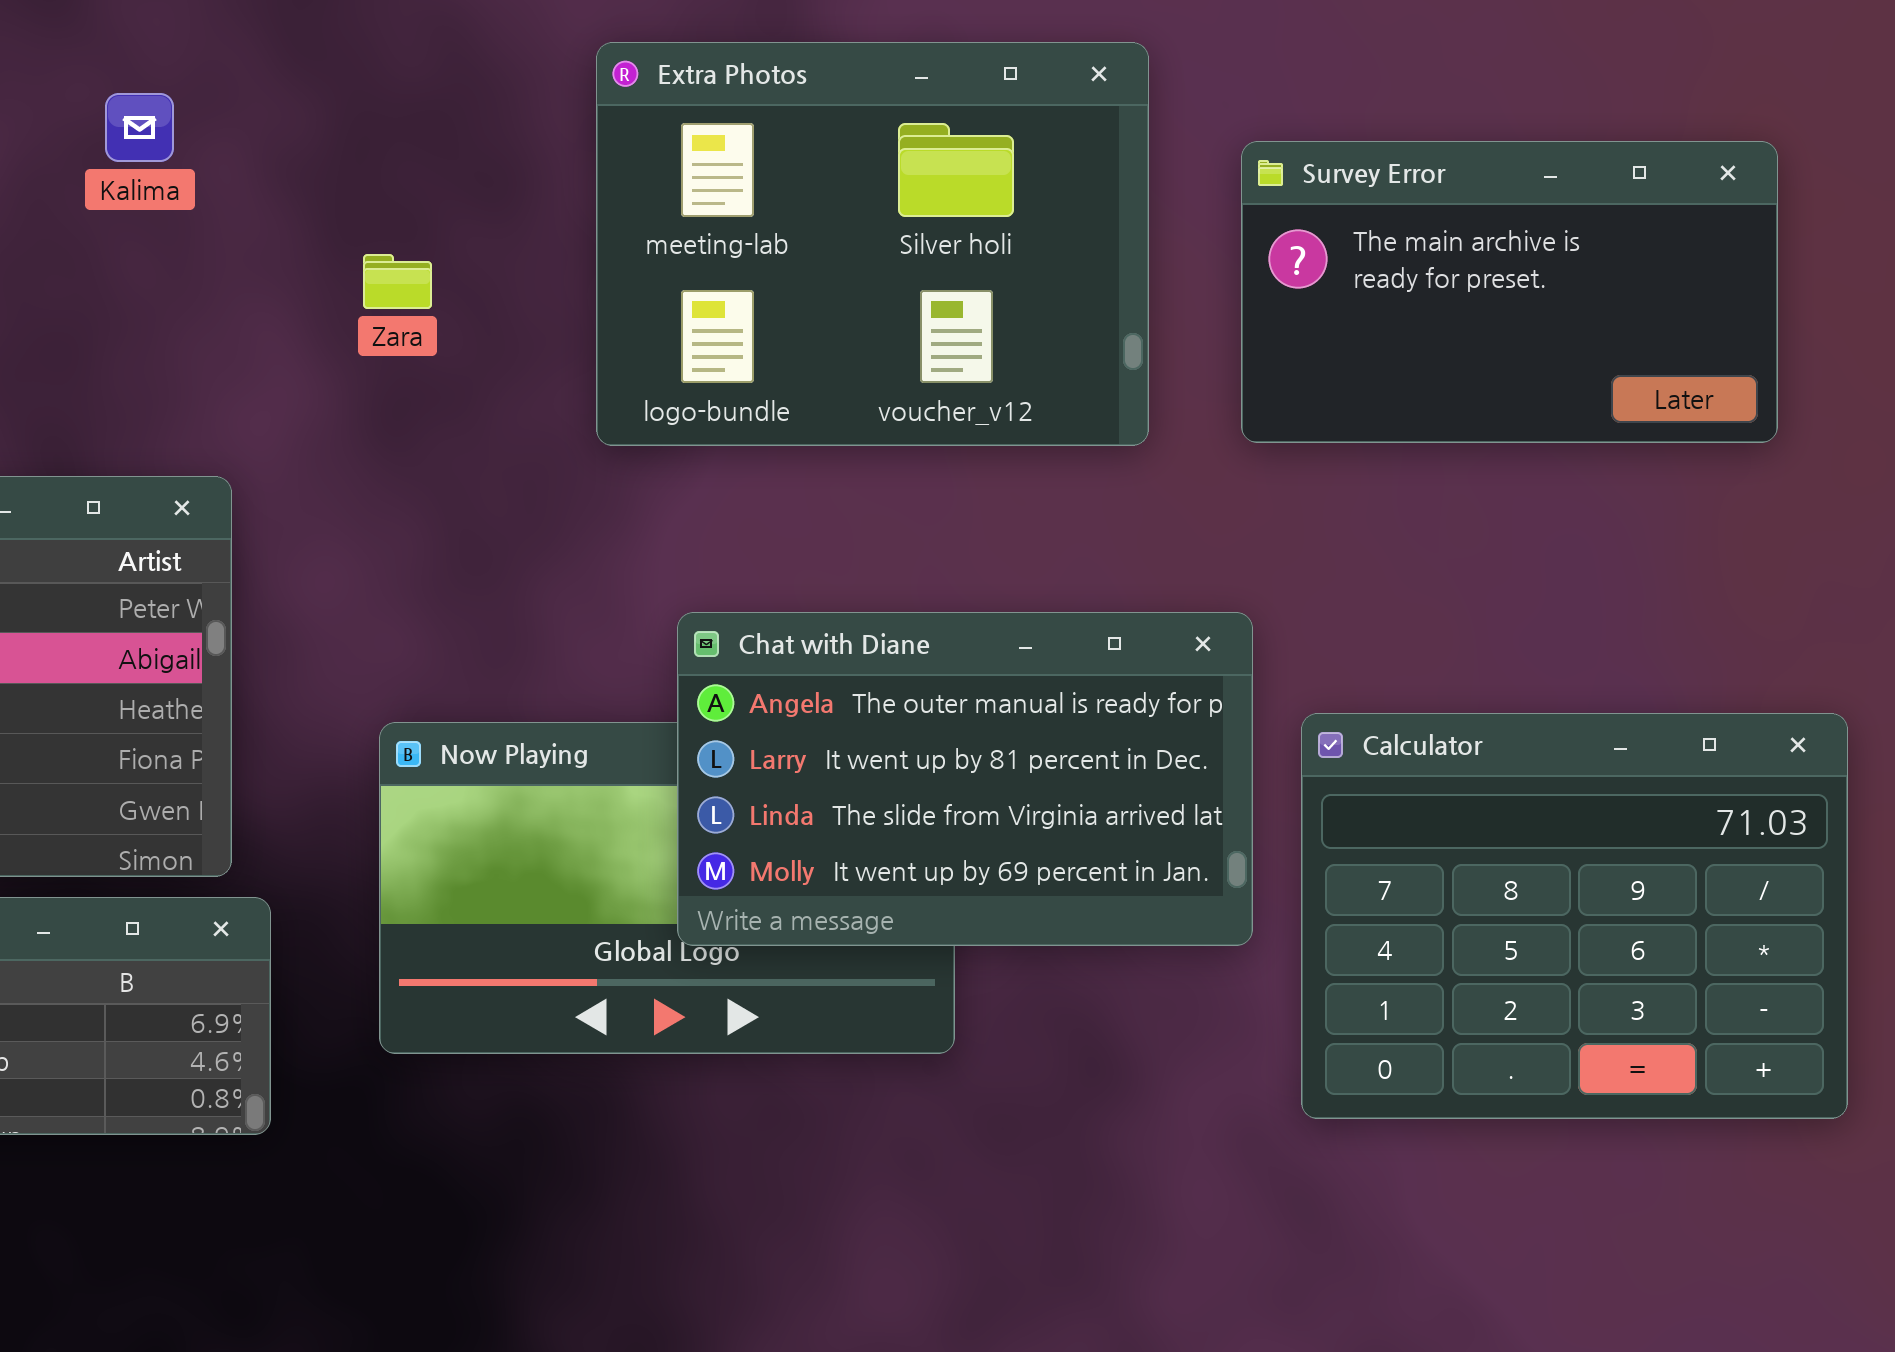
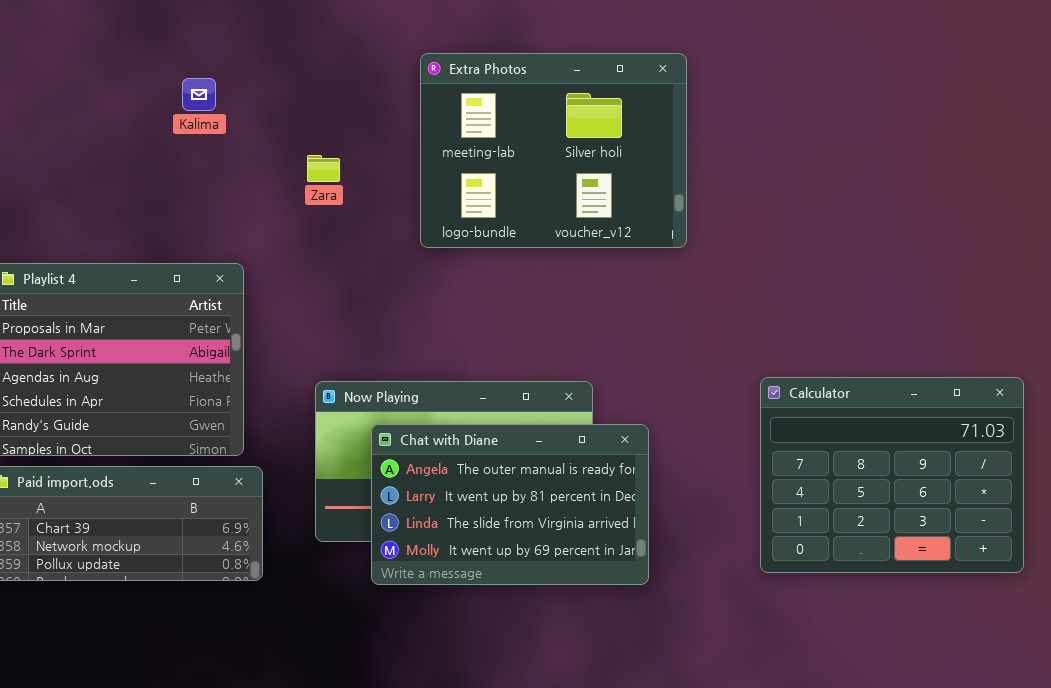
Survey Error: [1241,141,1778,443] -> none, closed
Chat with Diane: [677,612,1253,946] -> [371,424,649,585], moved

